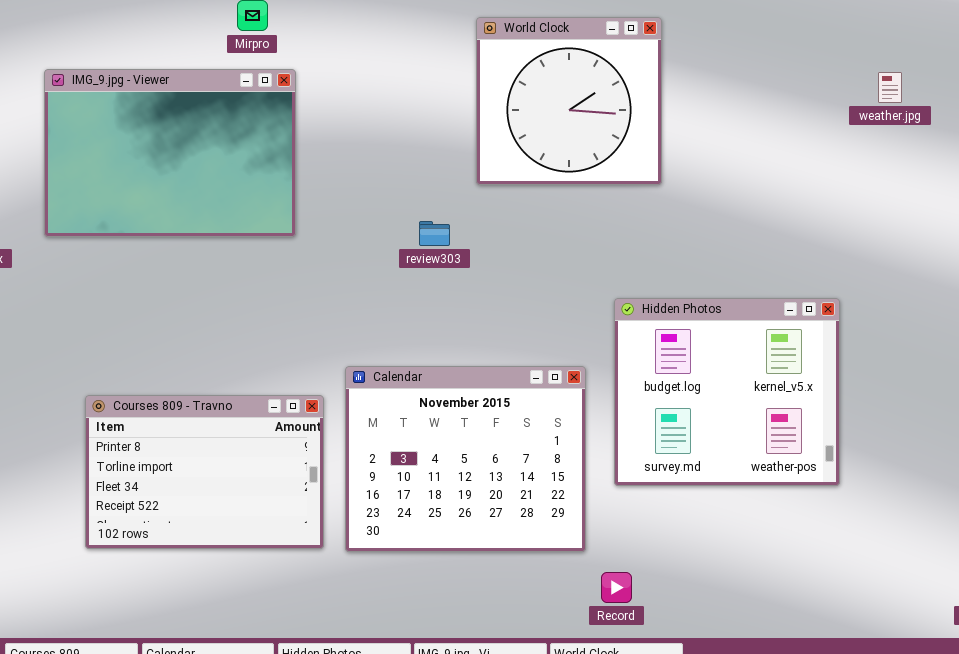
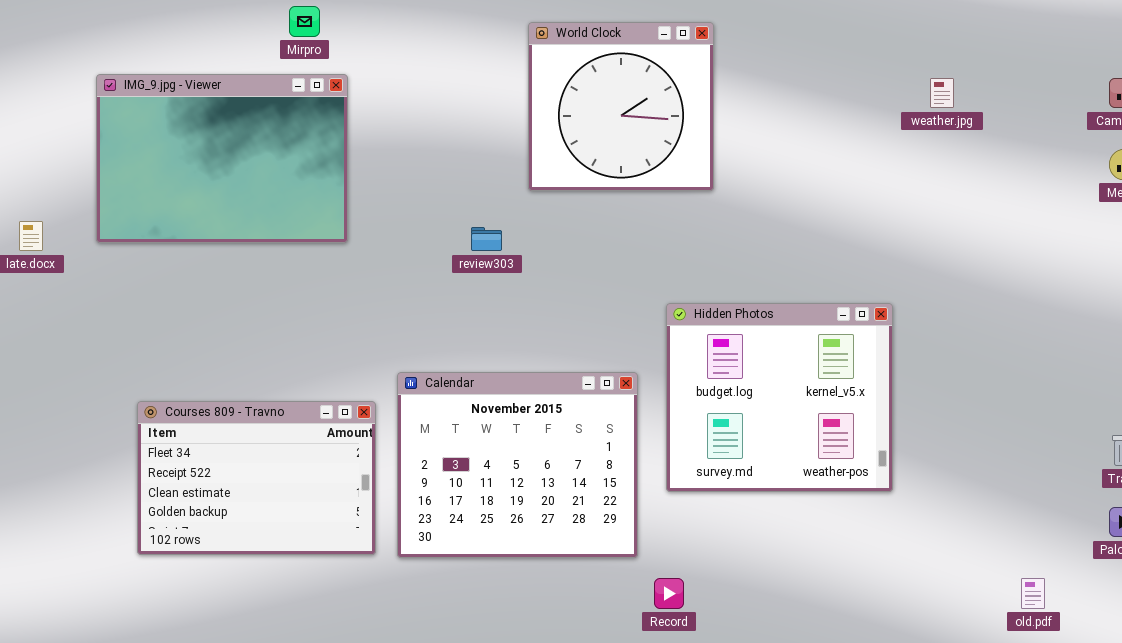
Courses 809 - Travno: [85,395,324,549] -> [137,401,376,555], scrolled down 2 rows

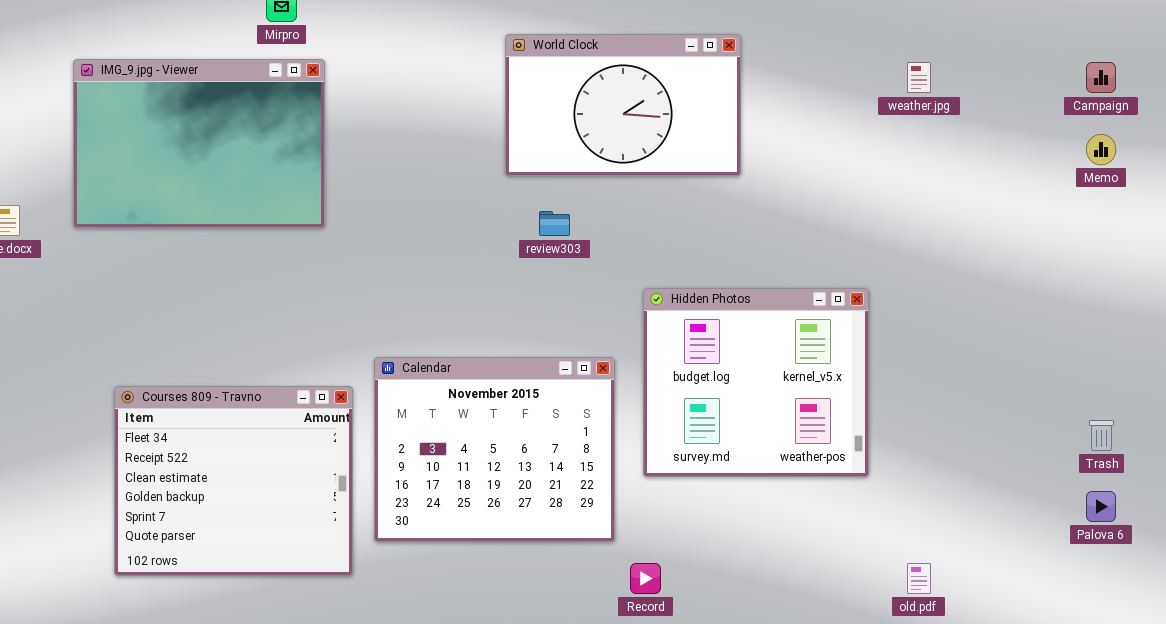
World Clock: [528,22,714,191] -> [505,34,741,176], resized
review303: [471,227,502,251] -> [539,211,570,236], moved
Courses 809 - Travno: [137,401,376,555] -> [114,386,353,576], resized
old.pdf: [1021,578,1045,609] -> [907,563,931,594], moved

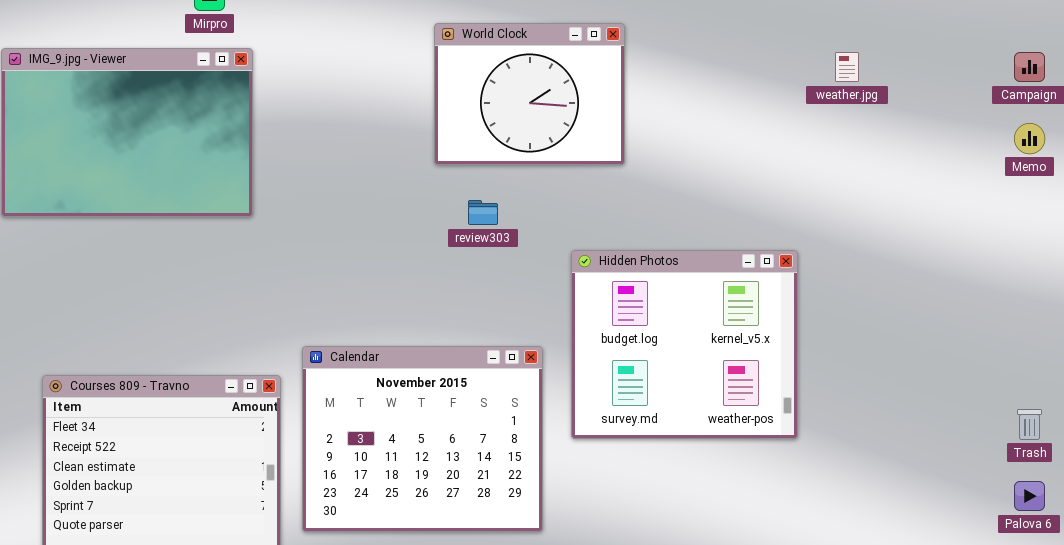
World Clock: [505,34,741,176] -> [434,23,625,165], resized
Hidden Photos: [643,288,869,477] -> [571,250,798,439], moved

